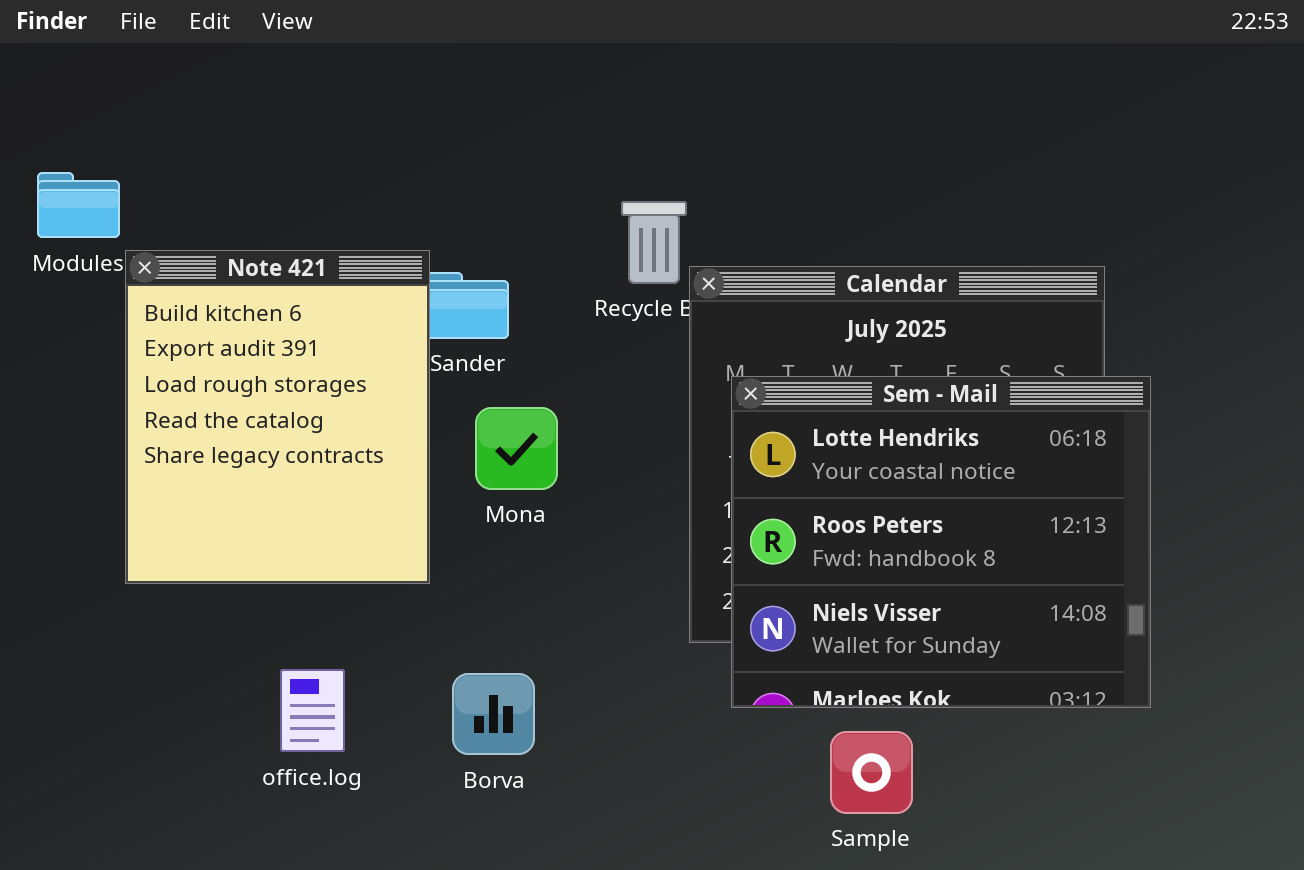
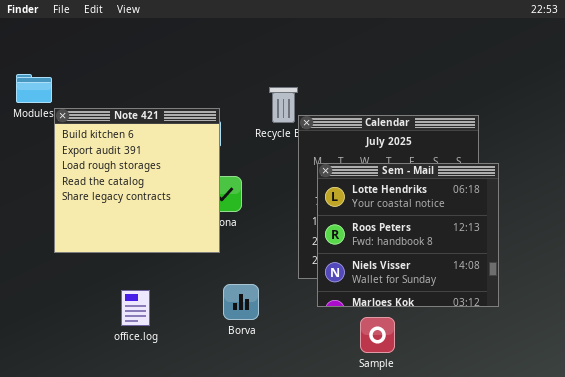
Note 421: [125,250,430,584] -> [54,108,220,253], resized
Borva: [452,673,535,755] -> [223,284,259,320], moved

